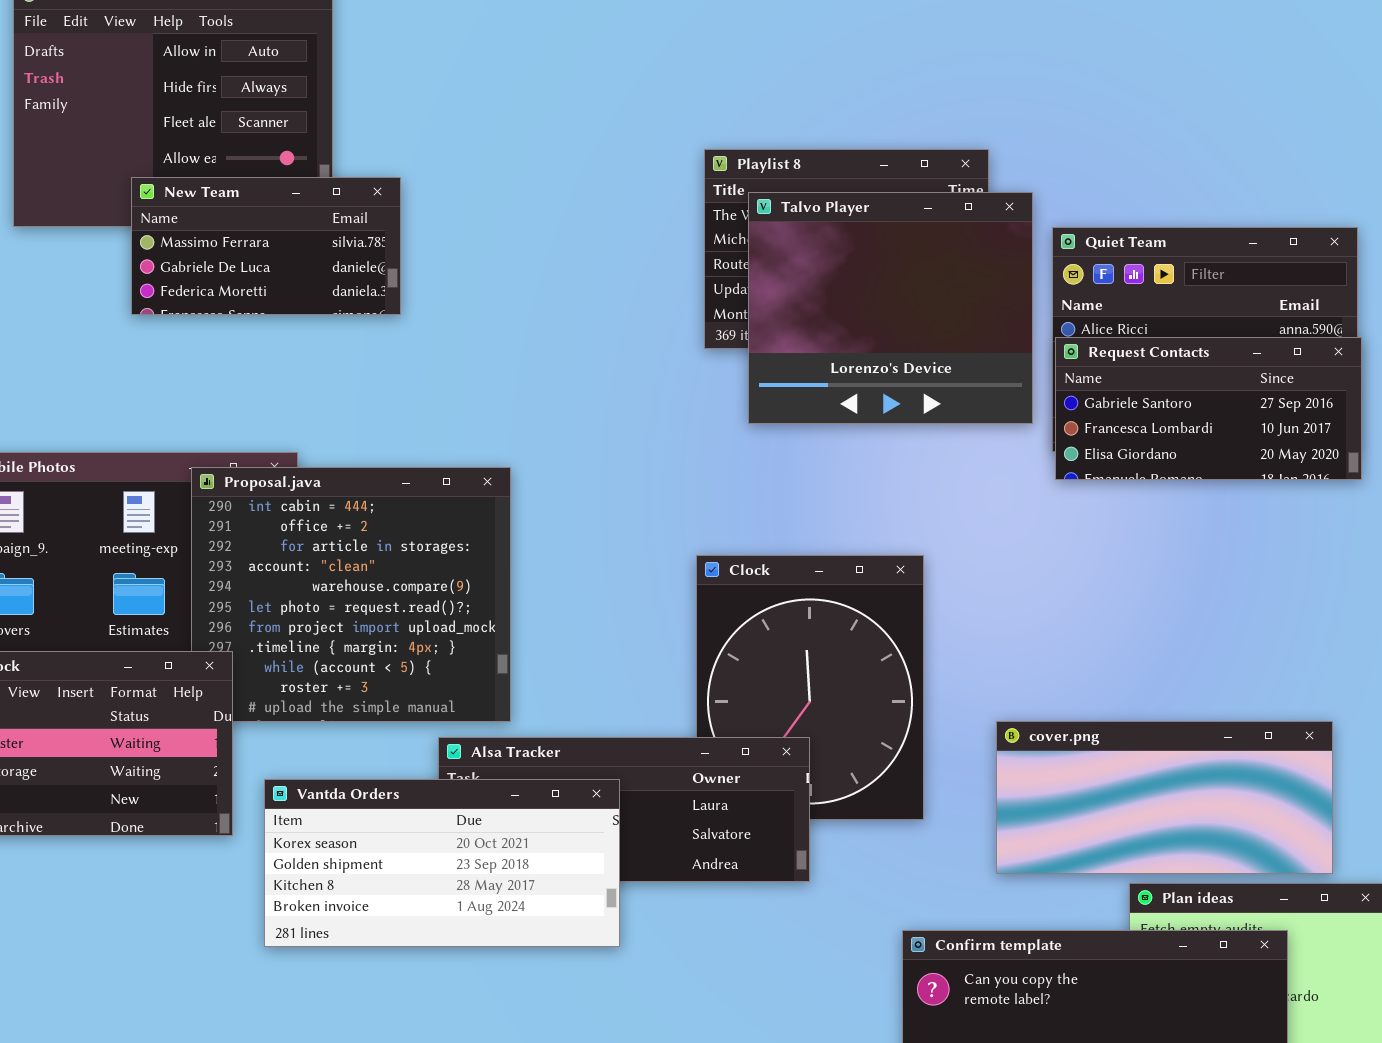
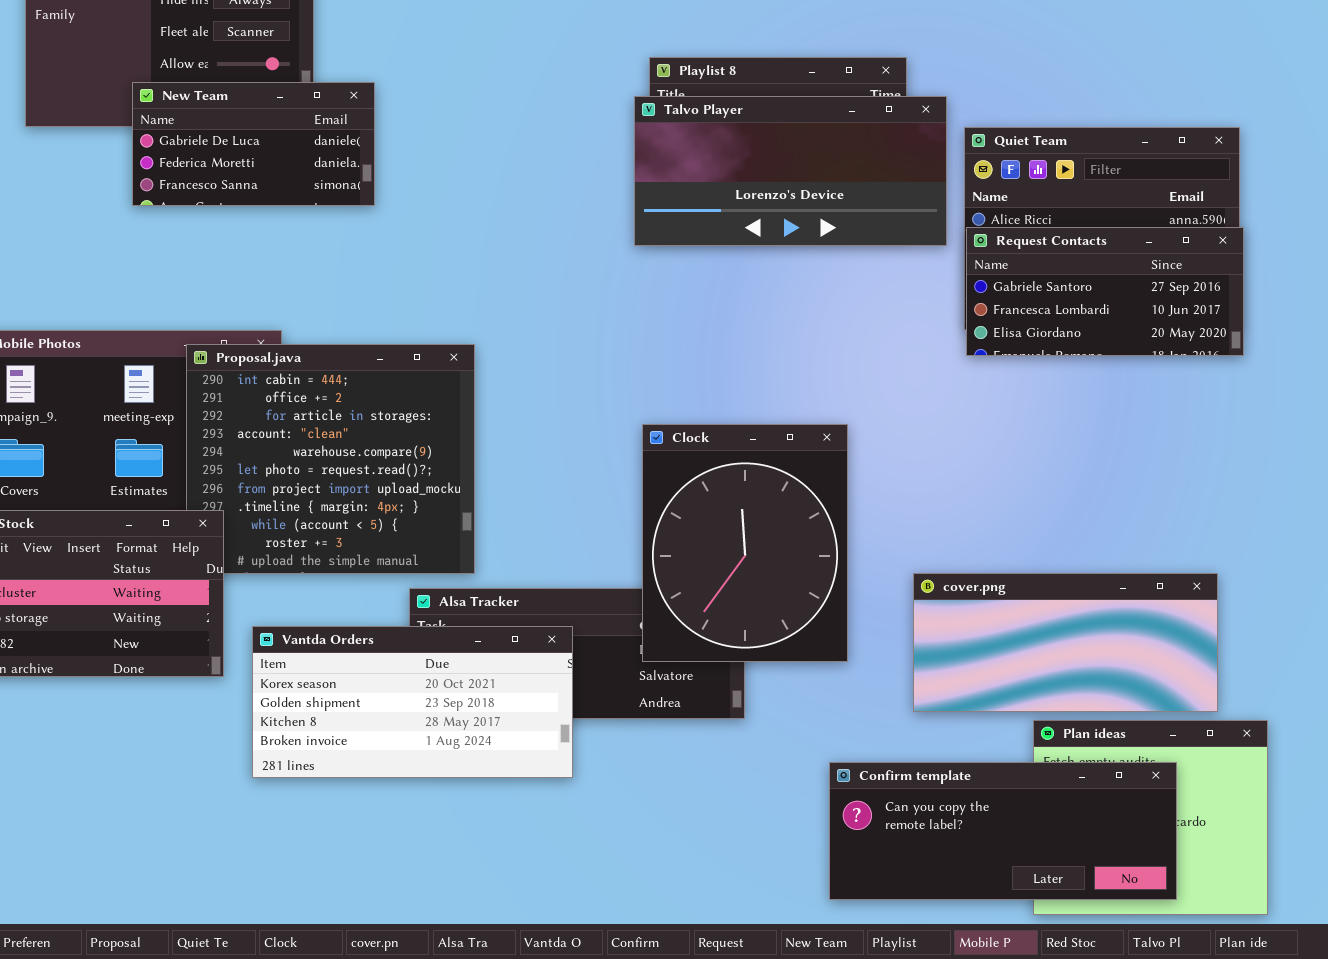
New Team: [131,177,401,315] -> [132,82,375,206], scrolled down 1 row
Talvo Player: [748,192,1033,424] -> [634,96,947,246], resized
Clock: [696,555,924,820] -> [642,424,848,662], raised

